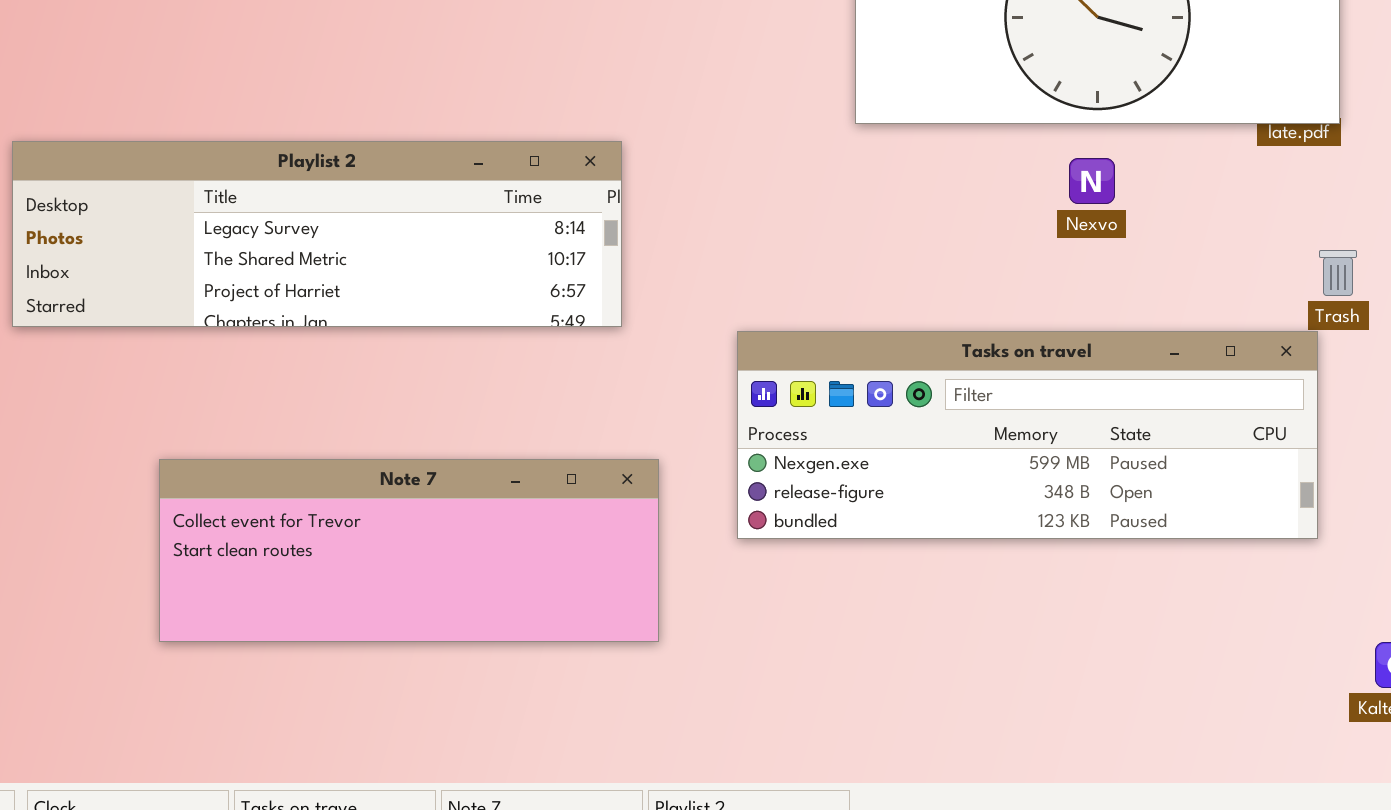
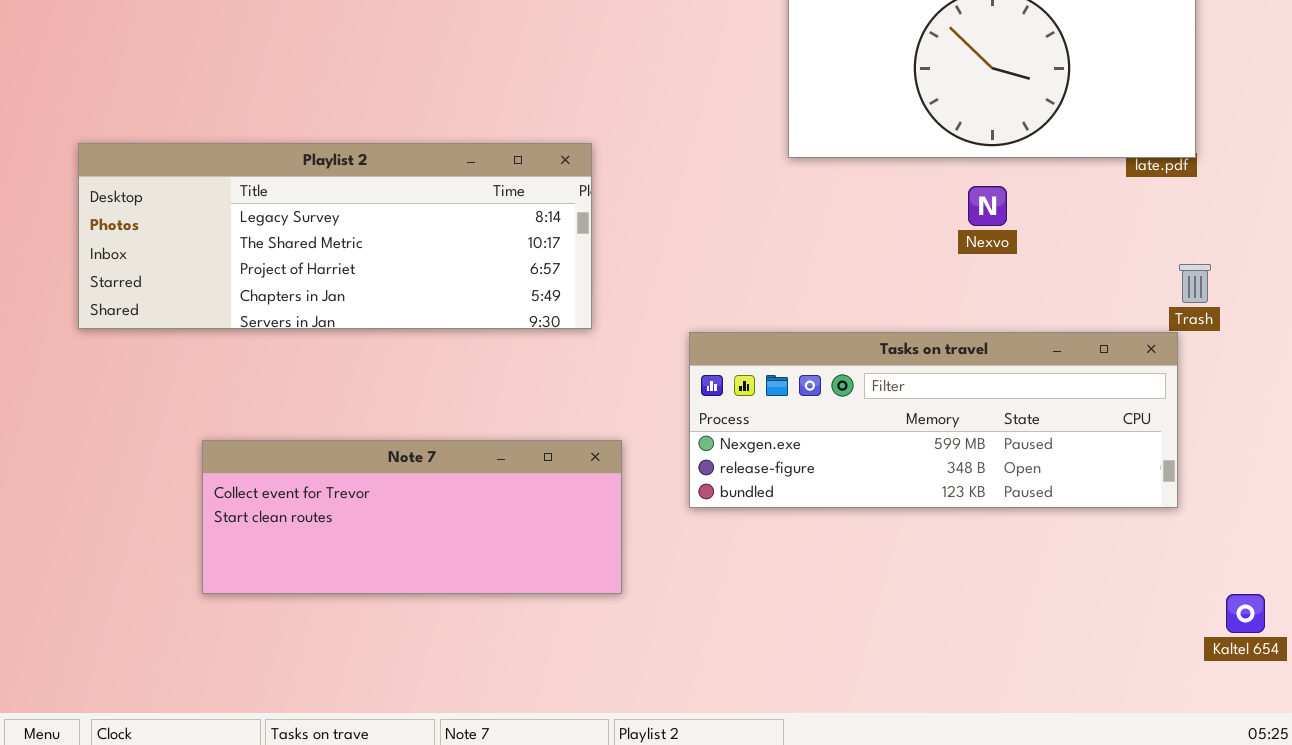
Playlist 2: [12,141,622,327] -> [78,143,592,329], resized

